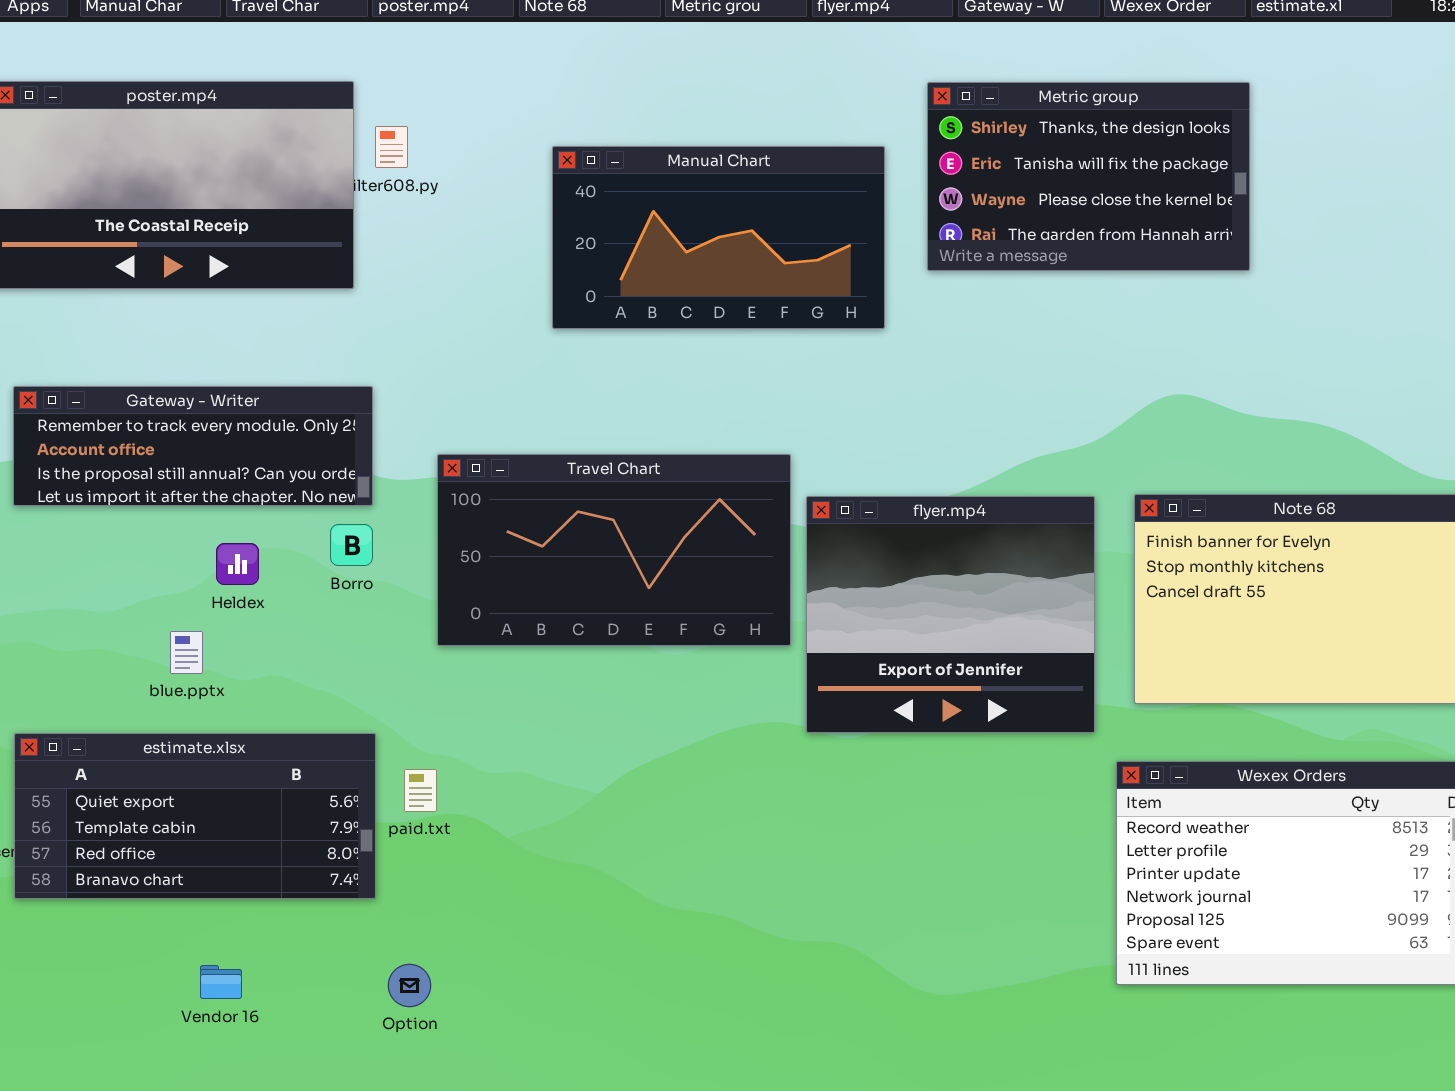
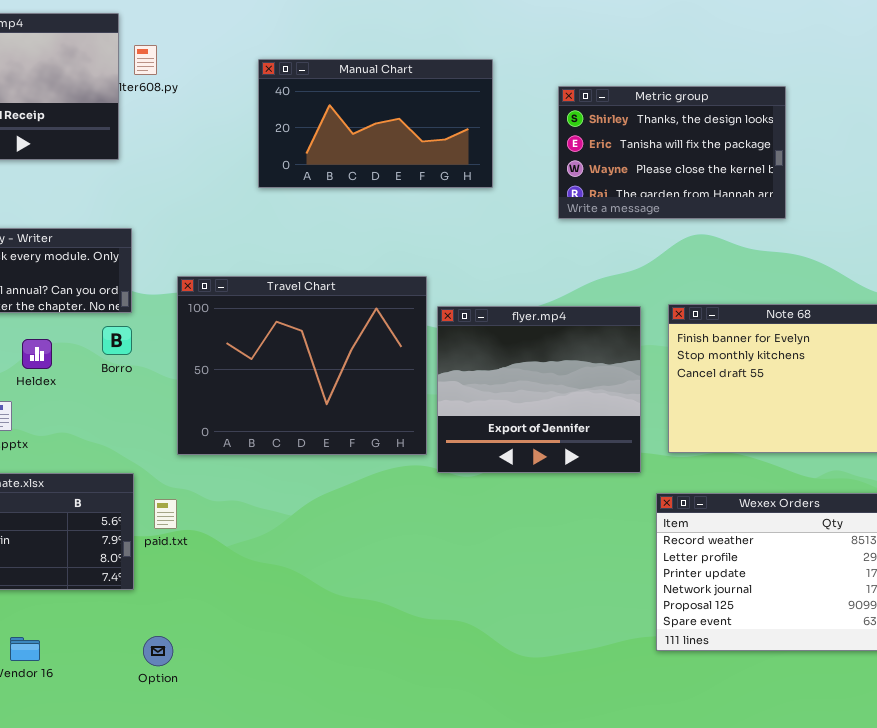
Metric group: [927,82,1250,271] -> [558,86,786,219], moved
Travel Chart: [437,454,791,646] -> [177,276,427,455], resized

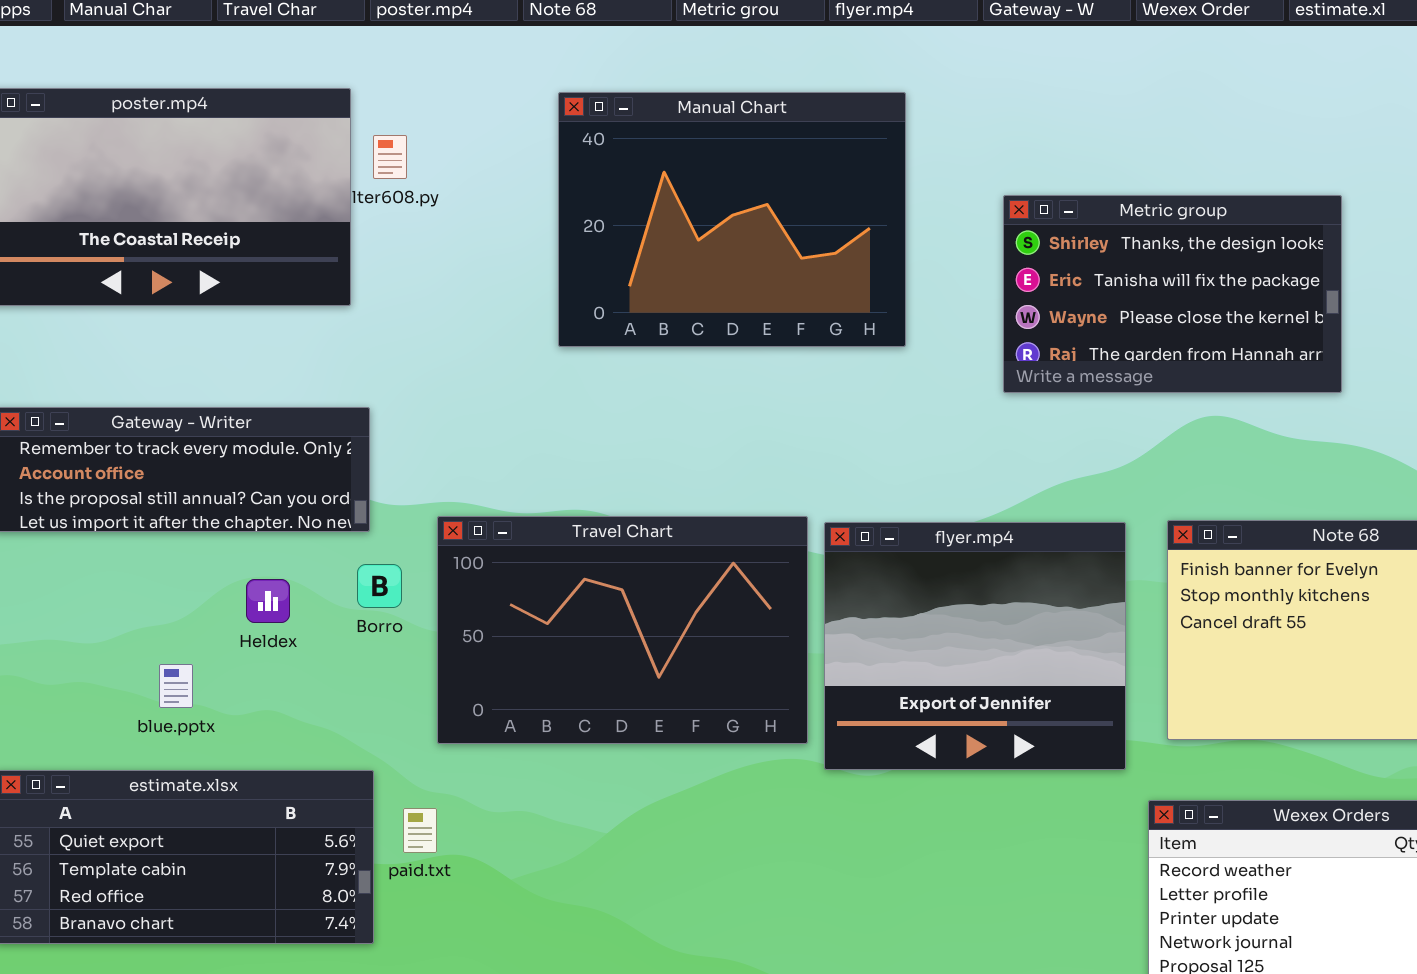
Manual Chart: [258,59,493,188] -> [558,92,906,347], resized
Travel Chart: [177,276,427,455] -> [437,516,808,744], resized
Borro: [102,326,132,355] -> [357,564,402,608], moved
Heldex: [22,339,52,369] -> [246,579,290,623], moved

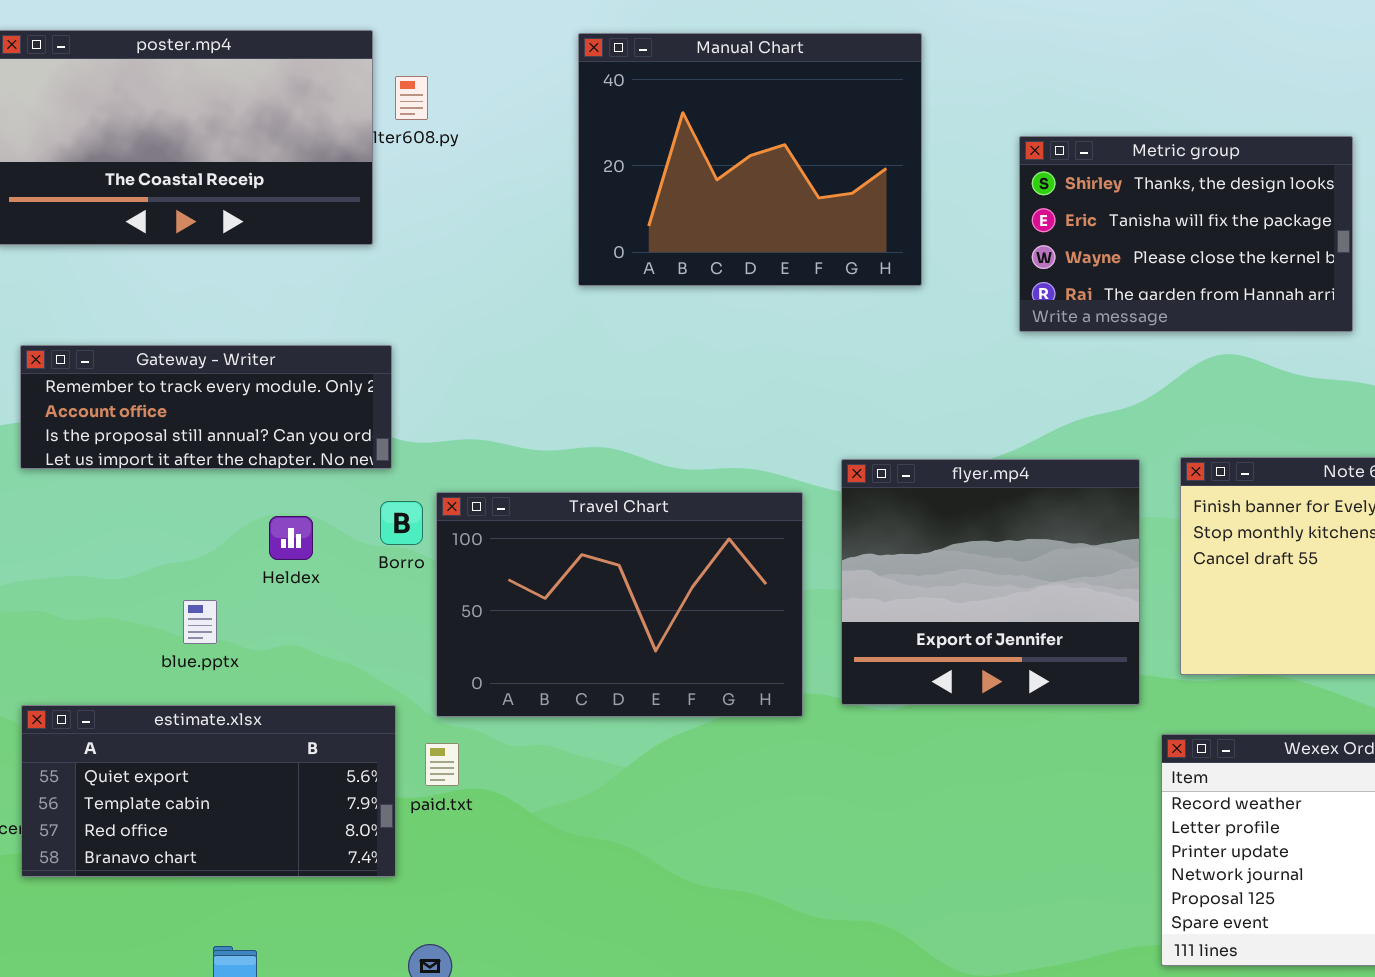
Travel Chart: [437,516,808,744] -> [436,492,803,717], moved

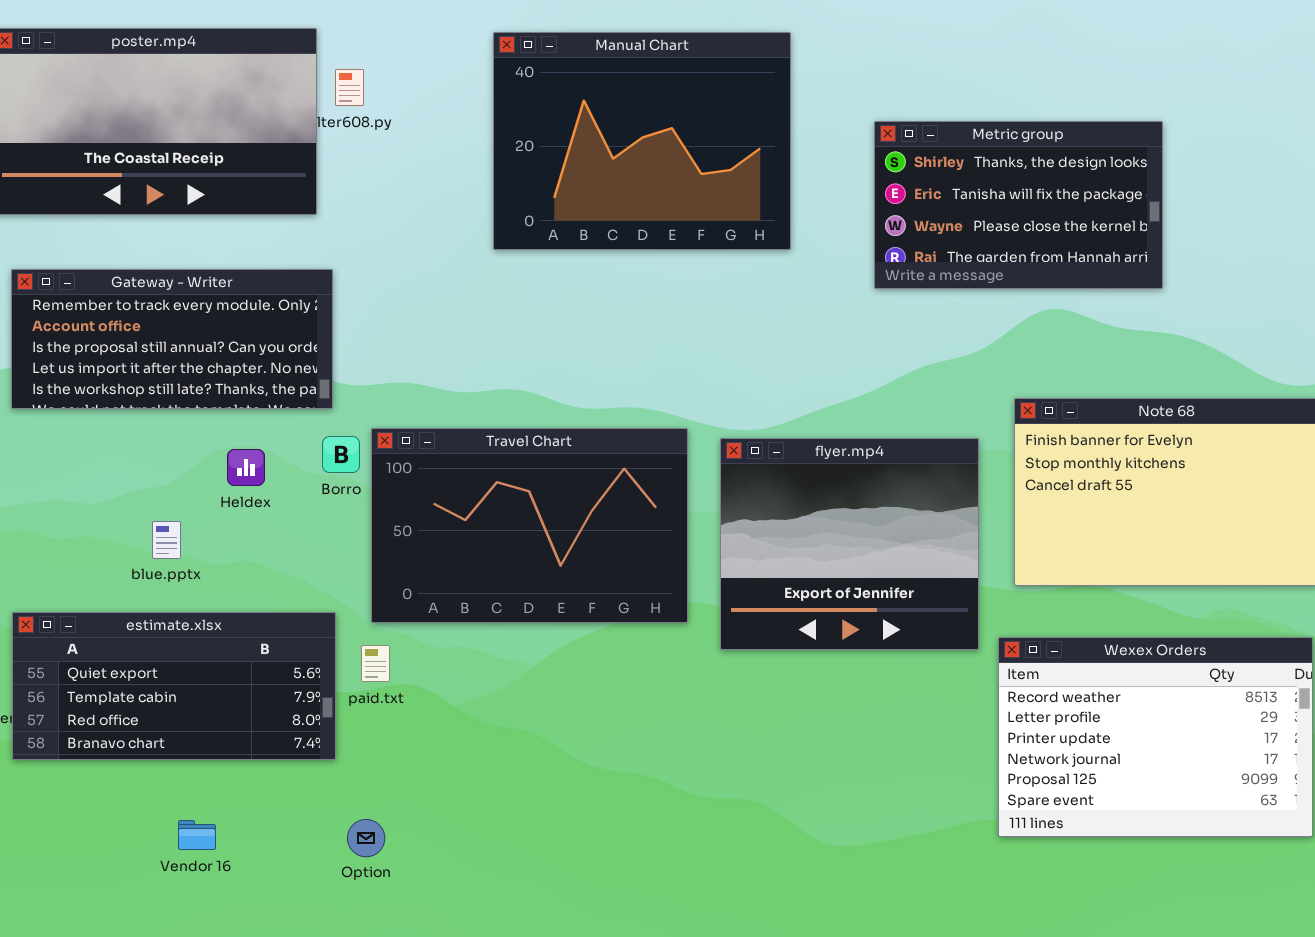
Gateway - Writer: [20,345,392,469] -> [11,269,333,409], resized
flyer.mp4: [841,459,1140,705] -> [720,438,979,650], moved

